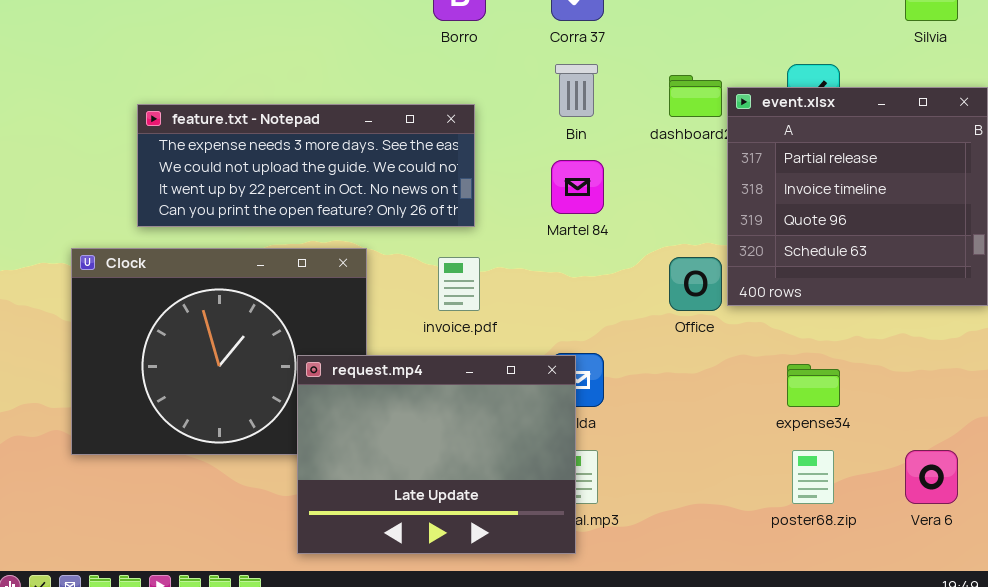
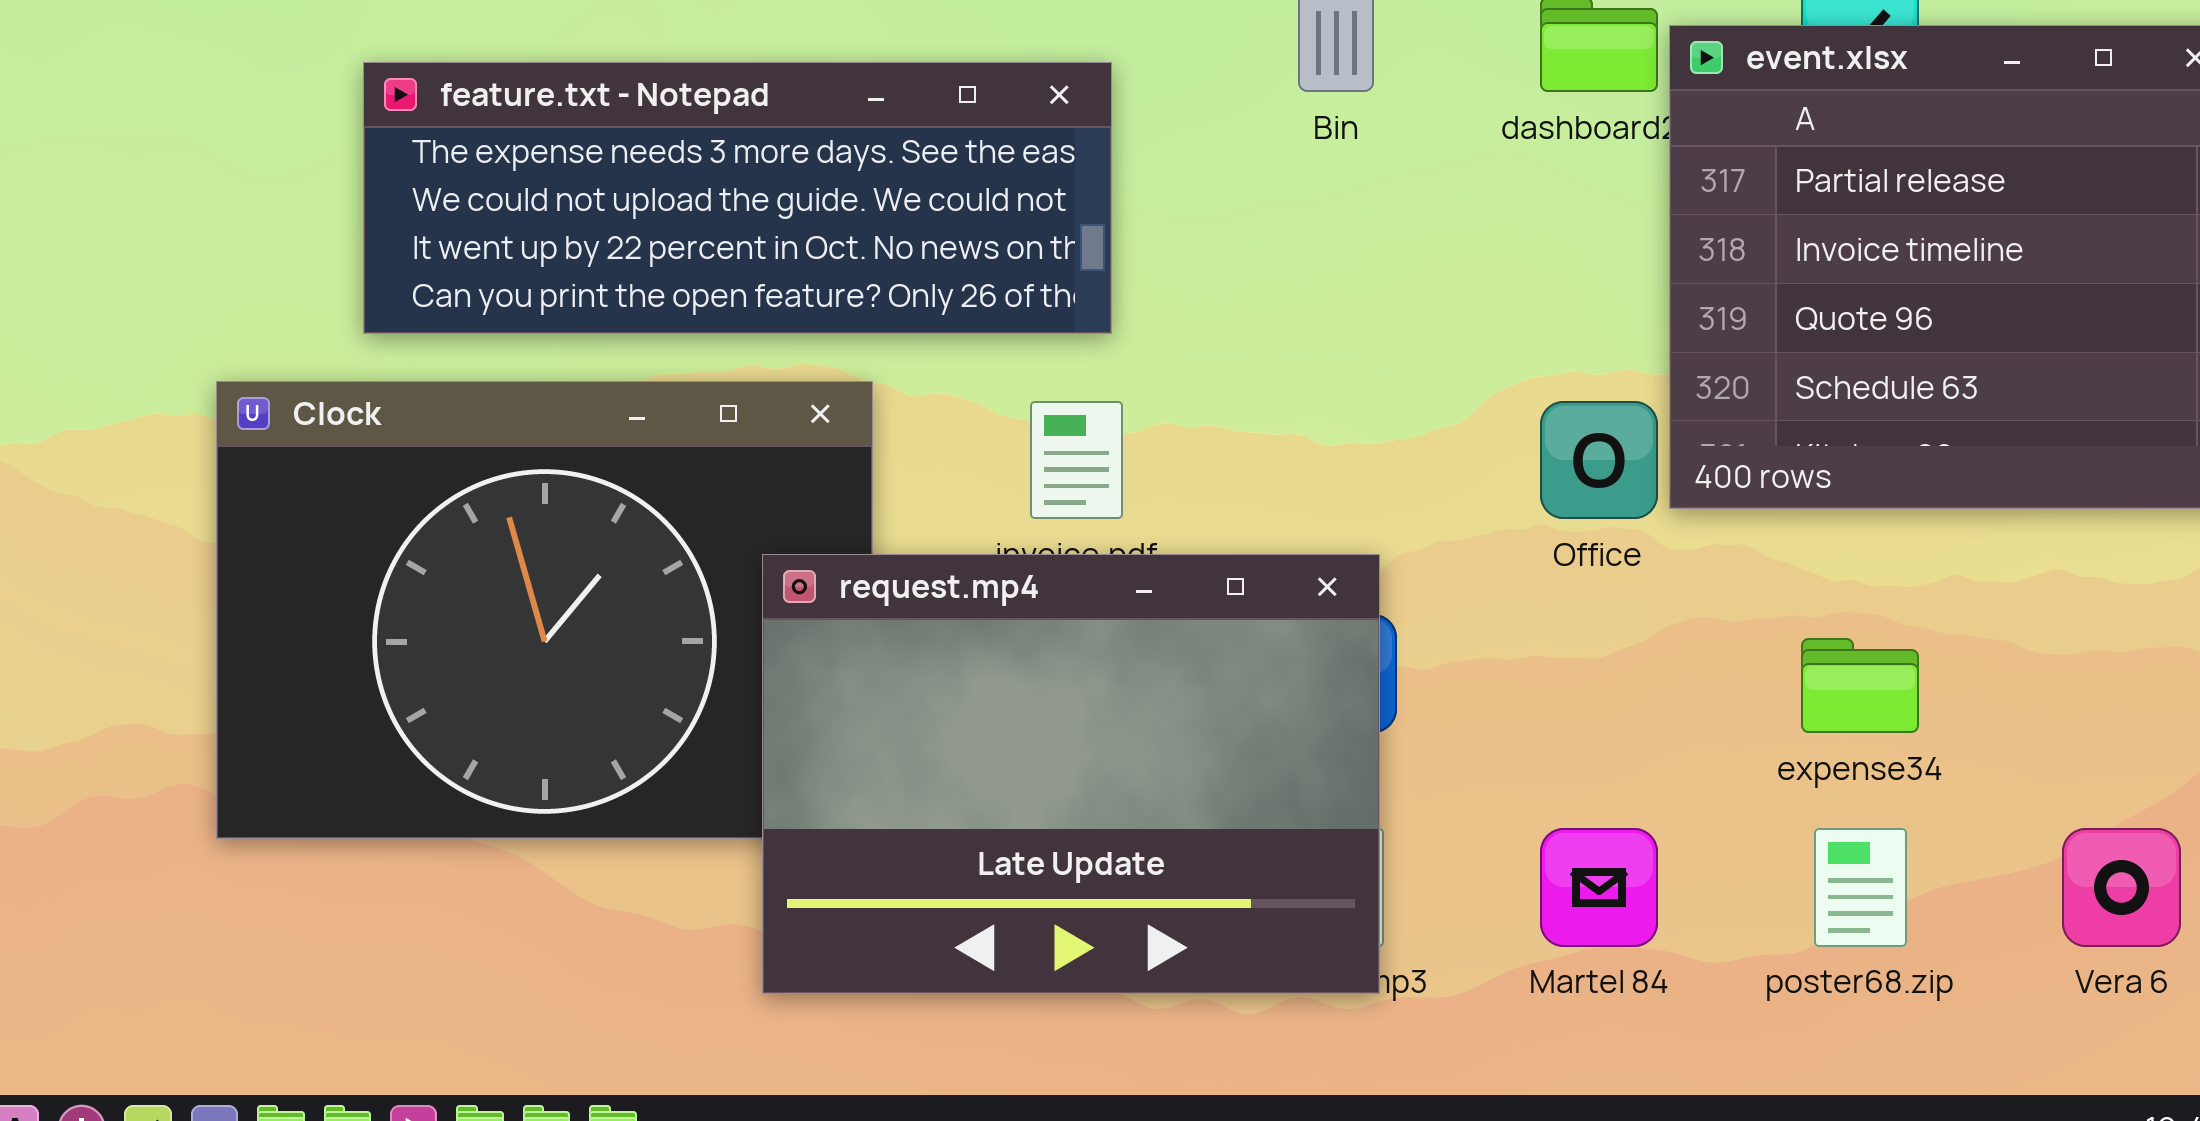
Martel 84: [551,160,604,214] -> [1540,828,1658,947], moved
request.mp4: [297,355,576,554] -> [762,554,1380,994], moved

